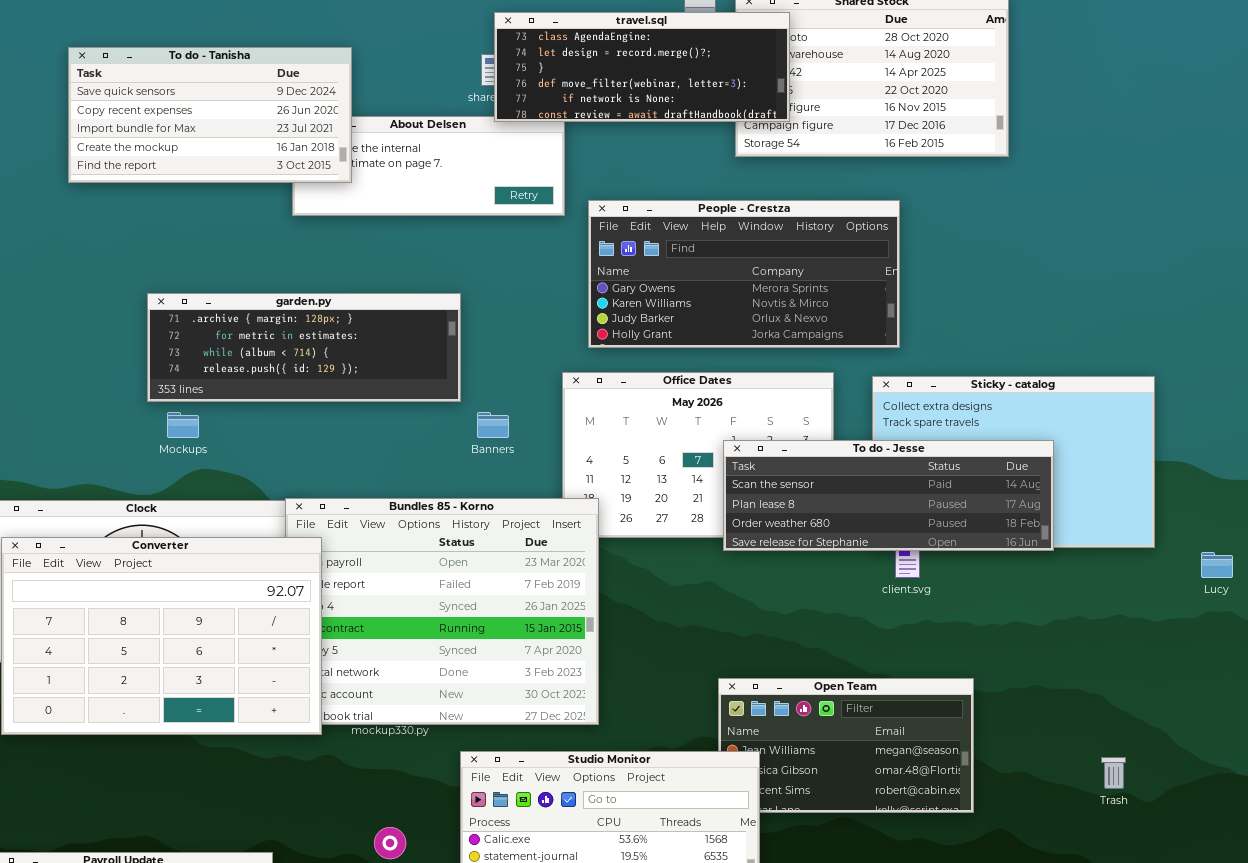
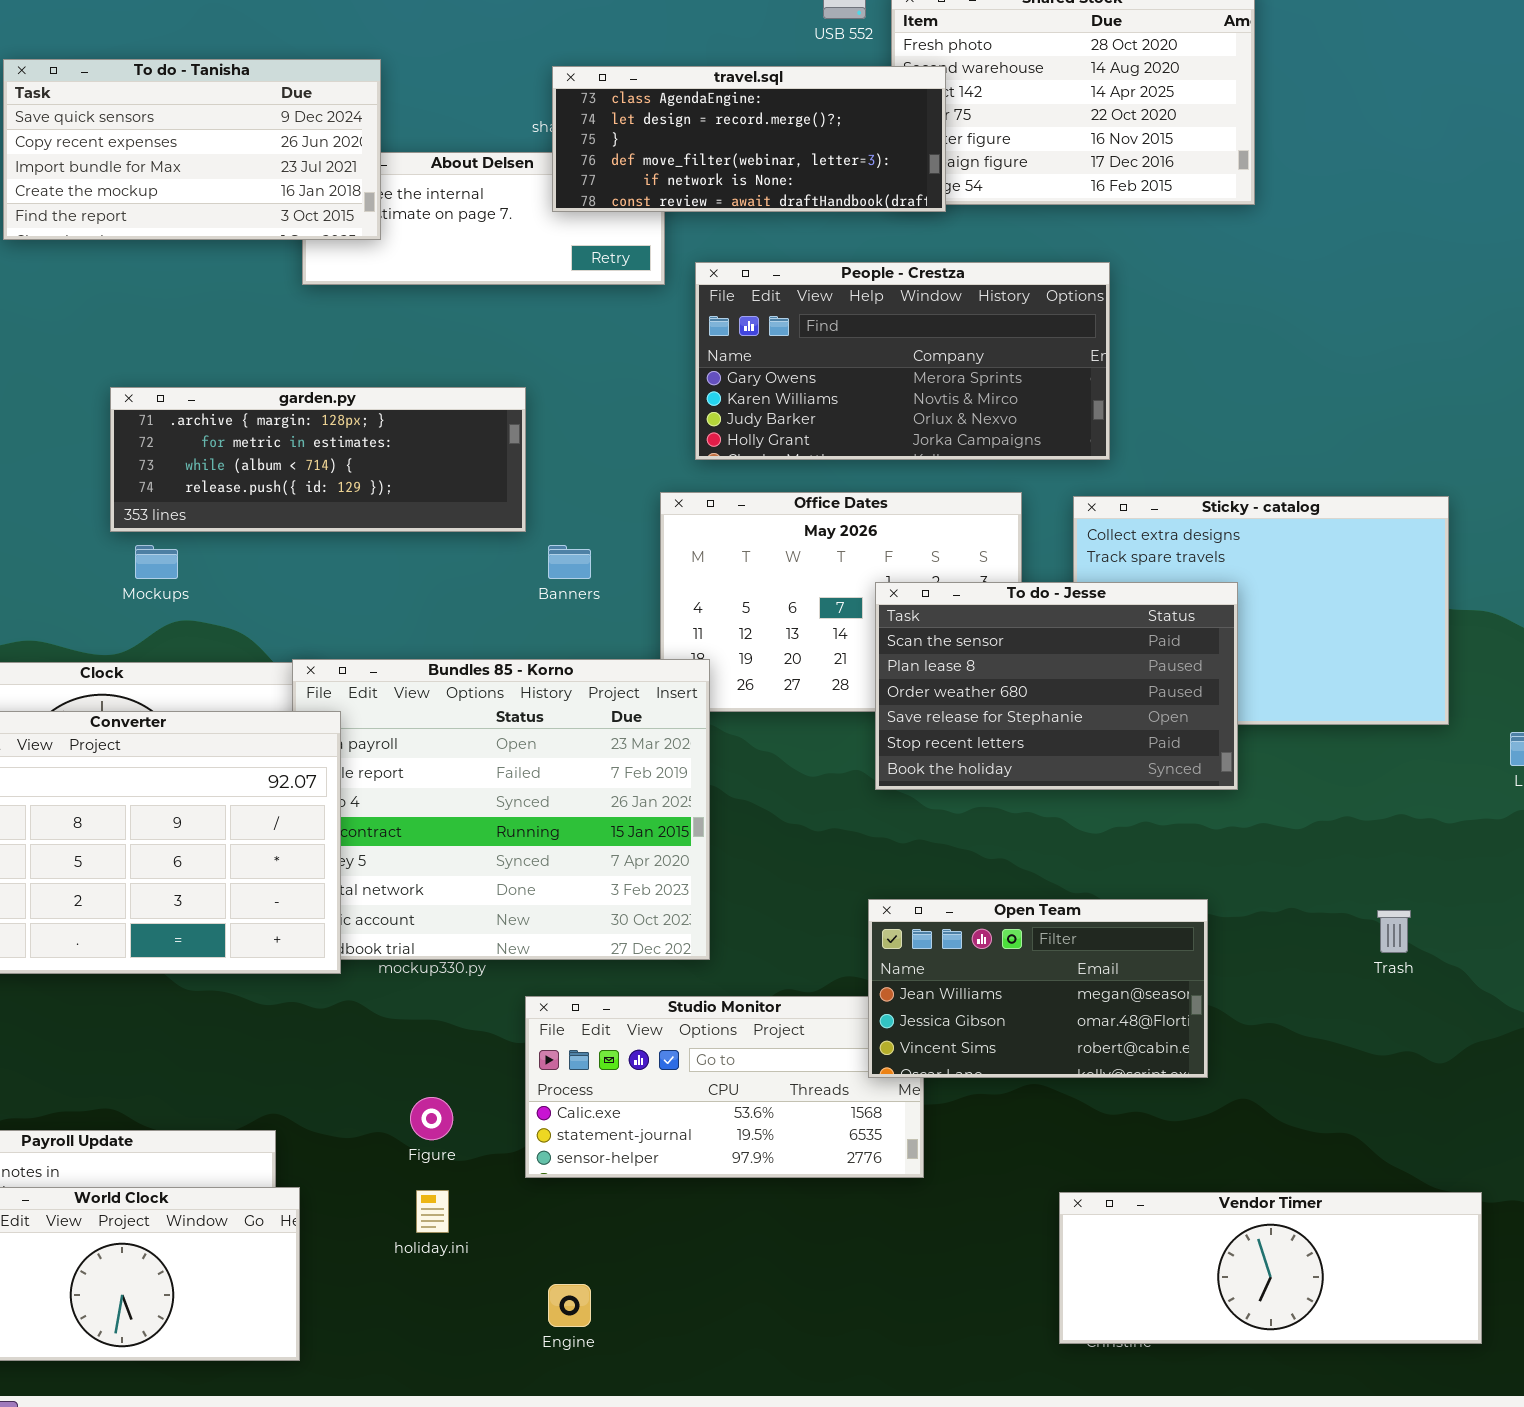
travel.sql: [494,12,790,122] -> [552,66,946,212], moved
To do - Jesse: [723,440,1054,551] -> [875,582,1238,790], resized
Open Team: [718,678,974,813] -> [868,899,1208,1078], raised
Trash: [1101,757,1126,789] -> [1377,910,1411,953], moved

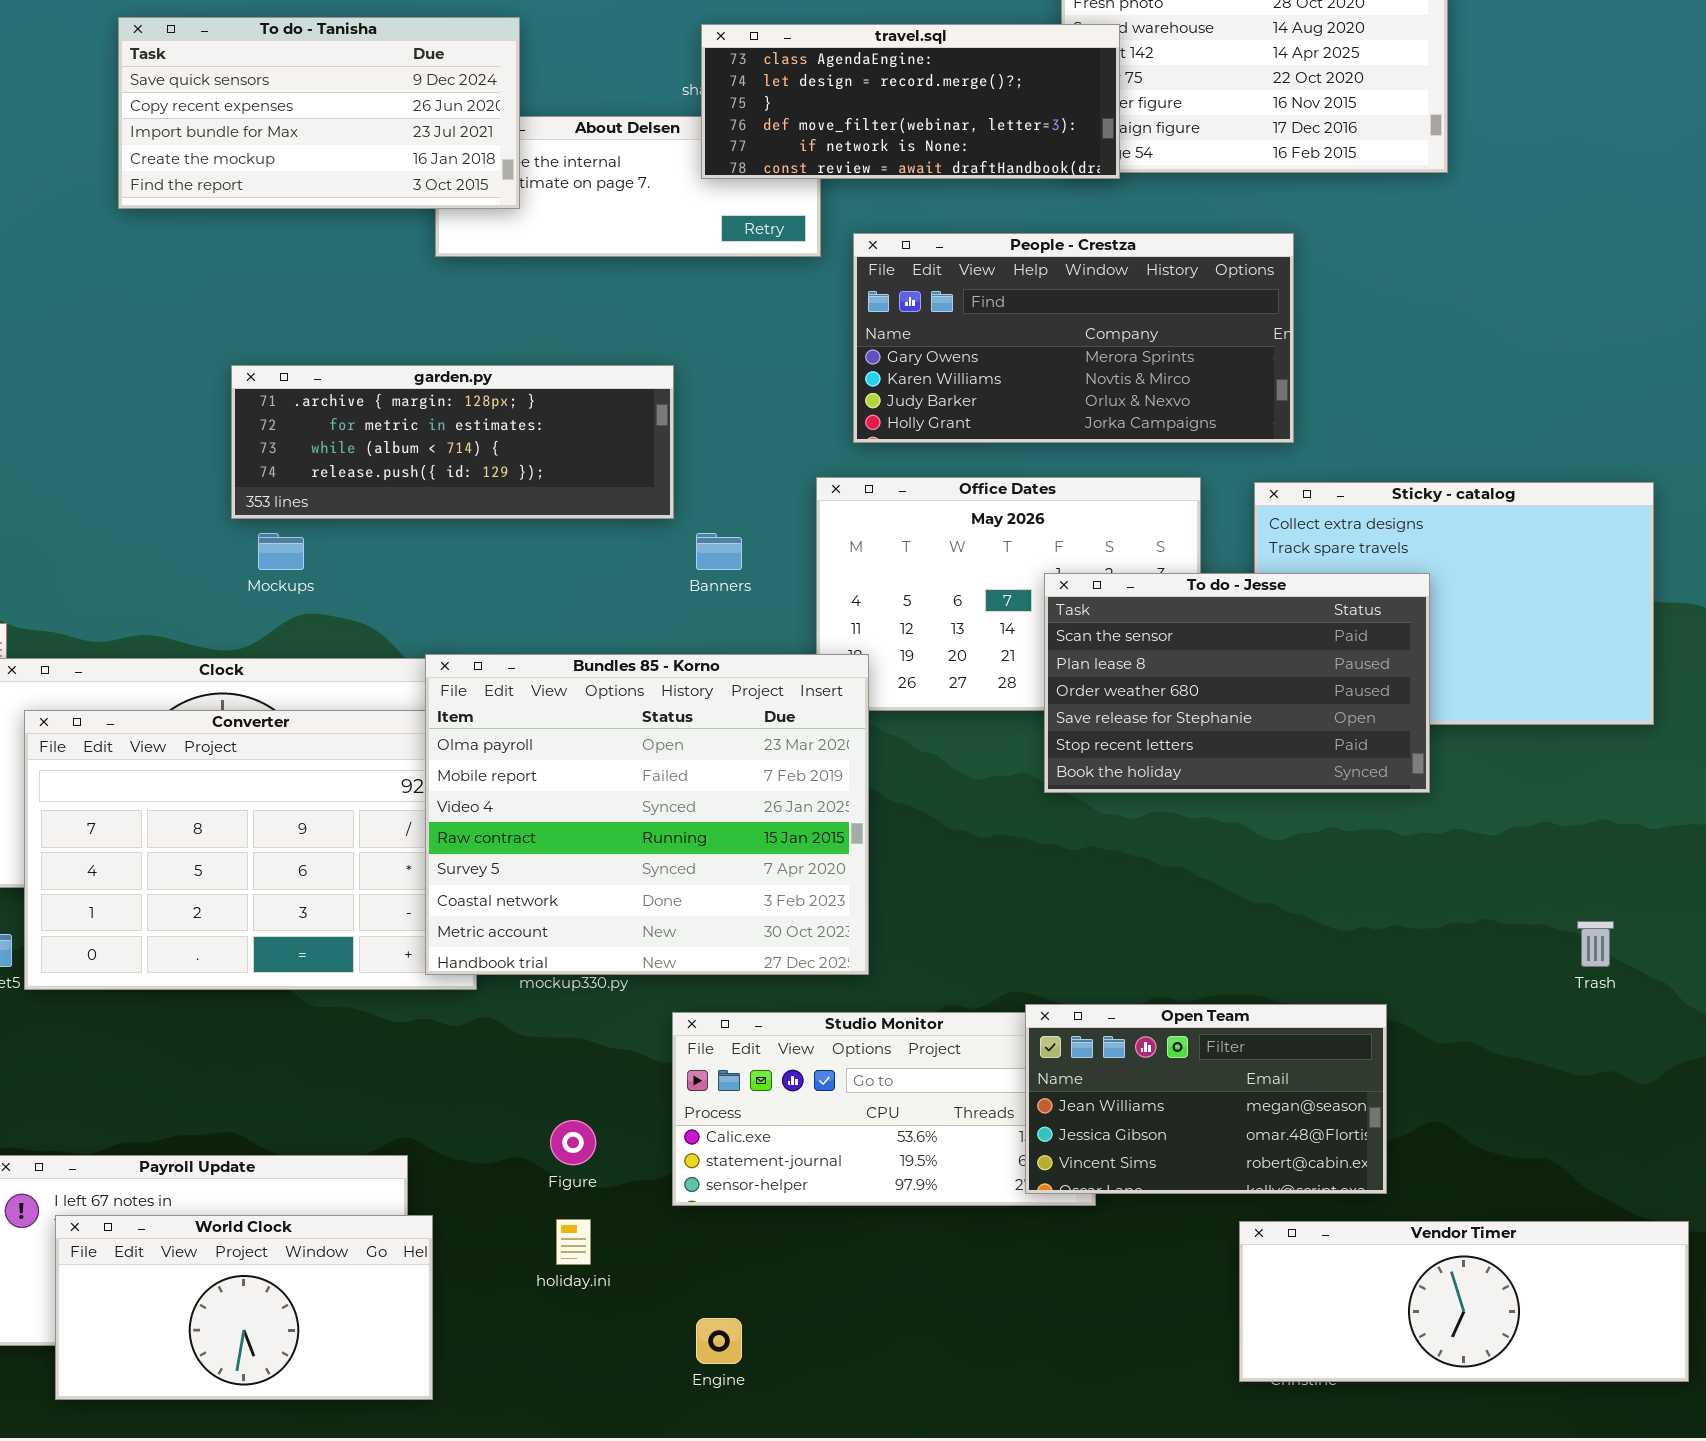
Bundles 85 - Korno: [292,659,710,960] -> [425,654,869,975], raised
Open Team: [868,899,1208,1078] -> [1025,1004,1387,1194], moved

